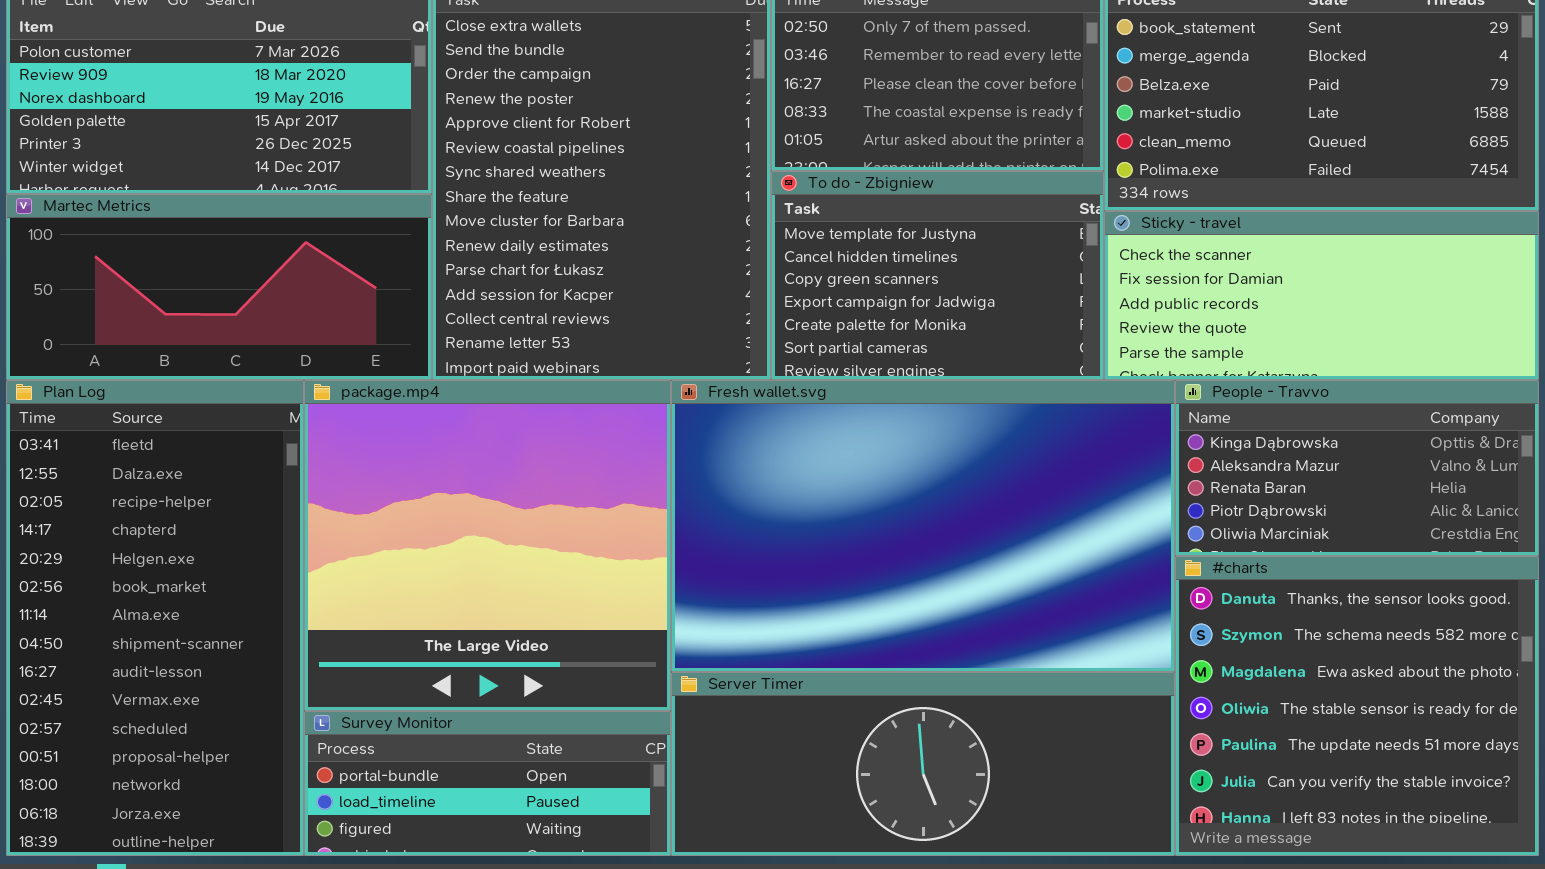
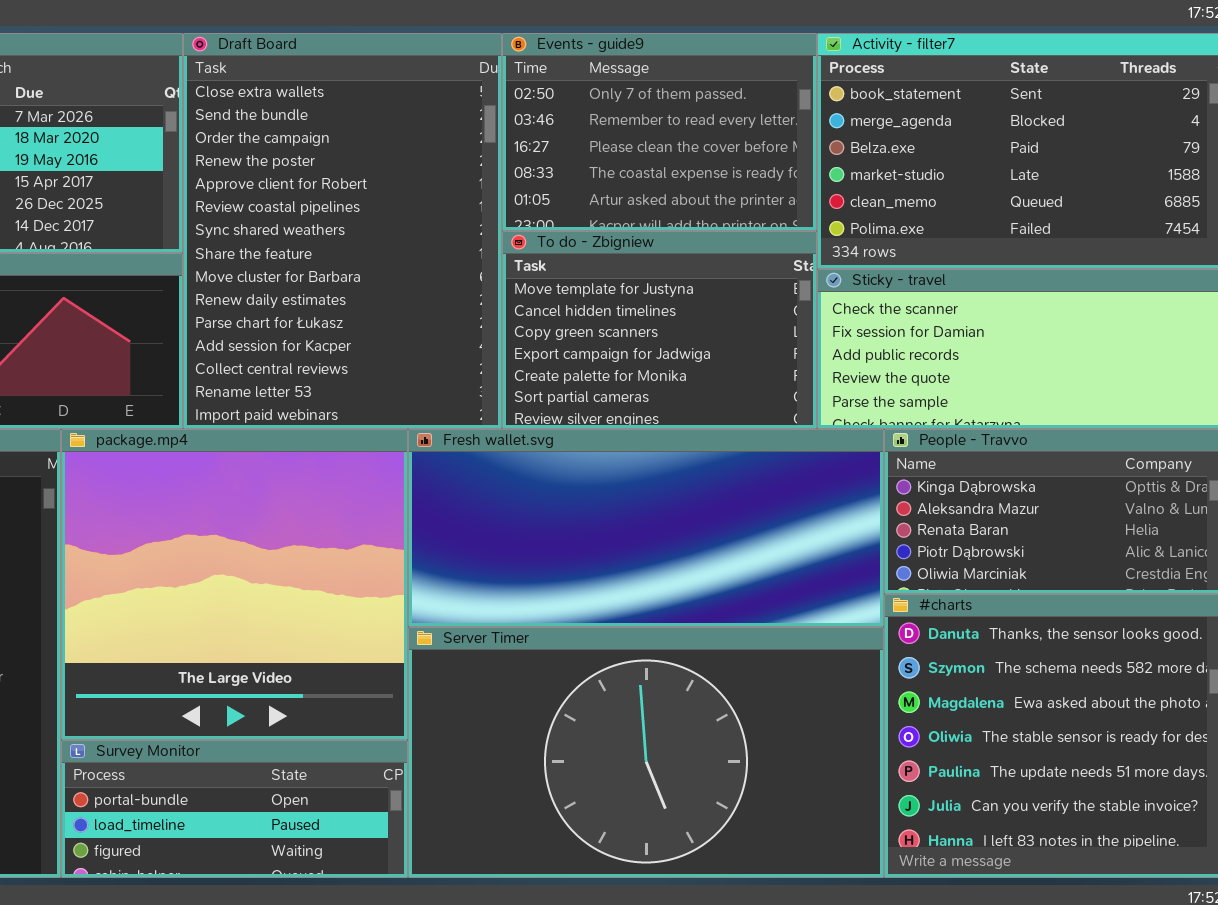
Fresh wallet.svg: [671,380,1175,672] -> [408,429,884,627], resized
Server Timer: [671,672,1175,856] -> [408,627,884,878], resized

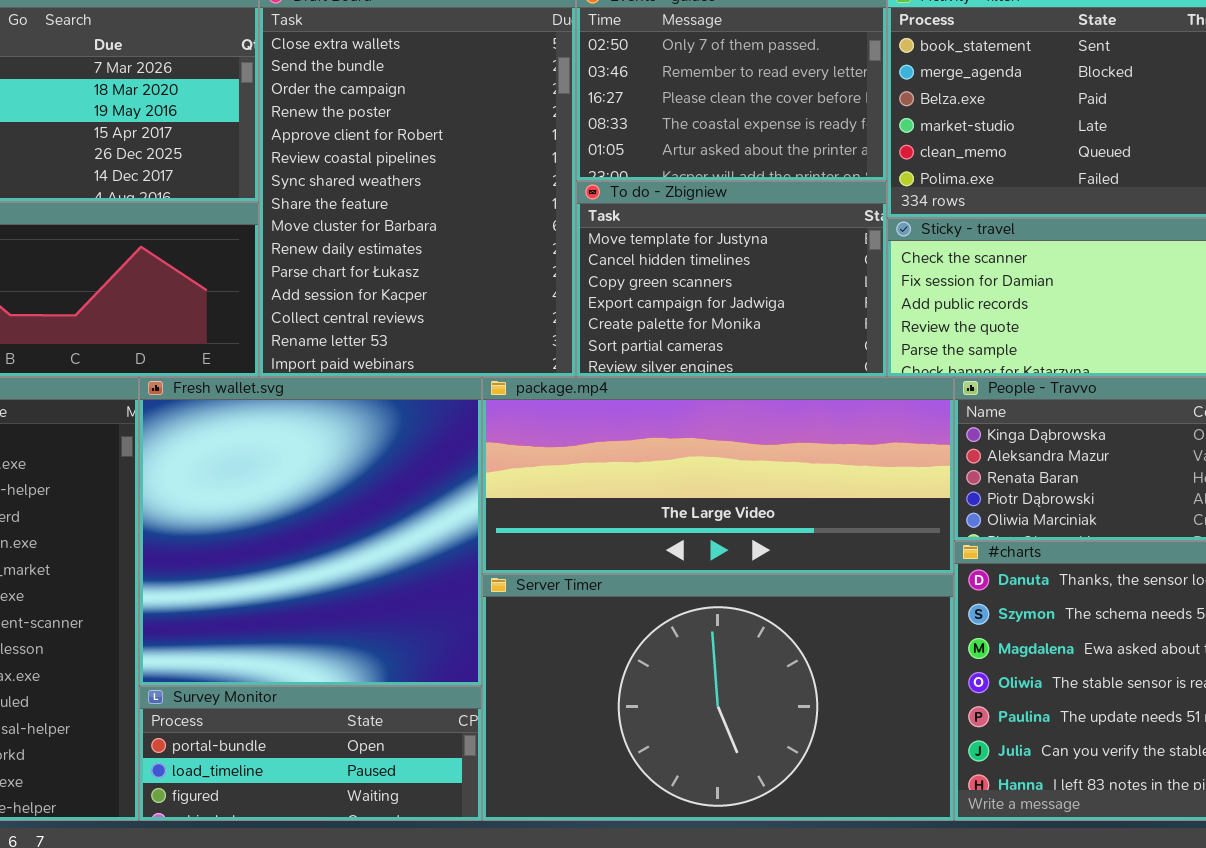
package.mp4: [61,429,408,740] -> [482,377,954,574], moved, resized
Fresh wallet.svg: [408,429,884,627] -> [139,377,482,686], moved, resized

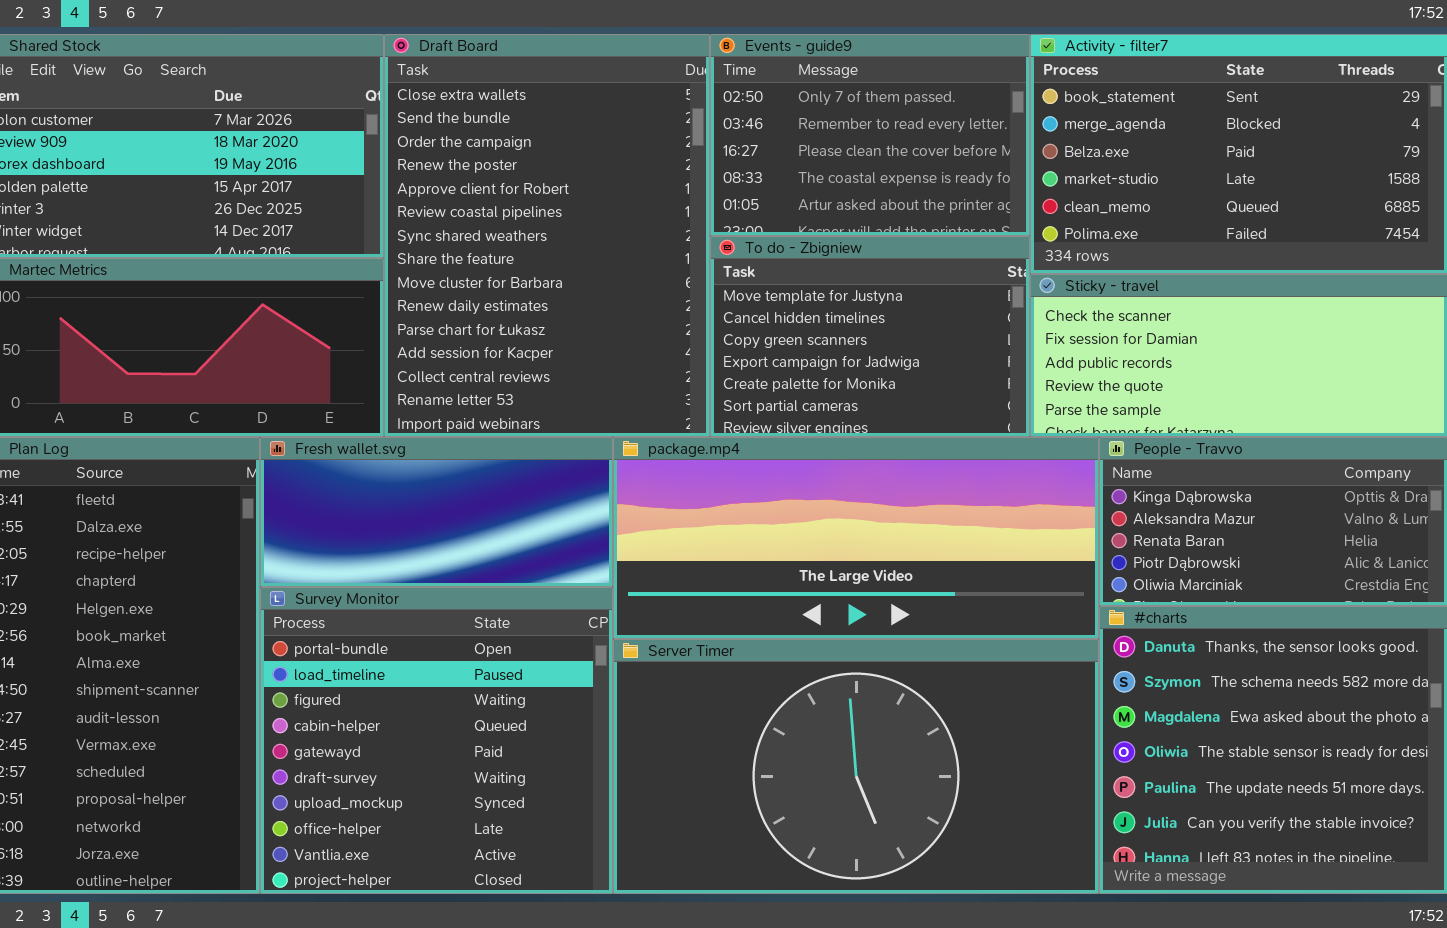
Fresh wallet.svg: [139,377,482,686] -> [260,437,613,587], resized
Survey Monitor: [139,686,482,821] -> [260,587,613,894], resized

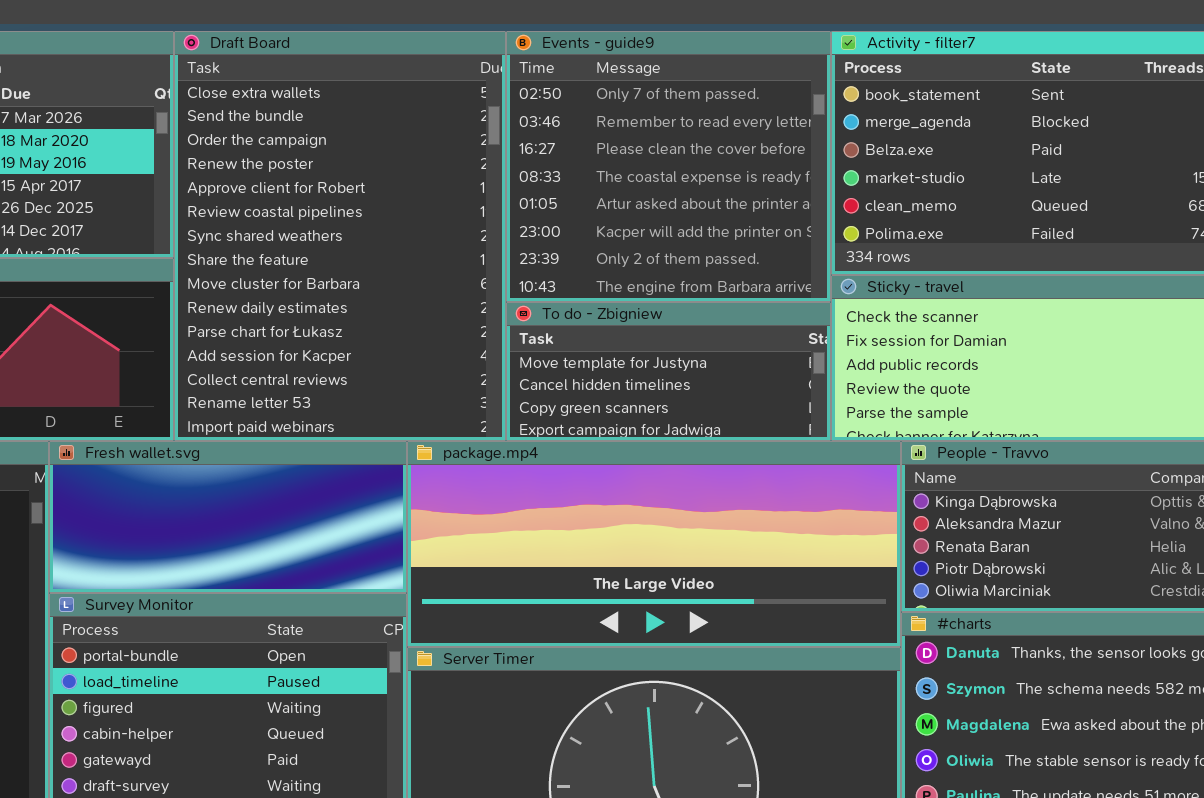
Events - guide9: [710,34,1030,236] -> [506,31,831,302], resized
To do - Zbigniew: [710,236,1030,437] -> [506,302,831,441], resized

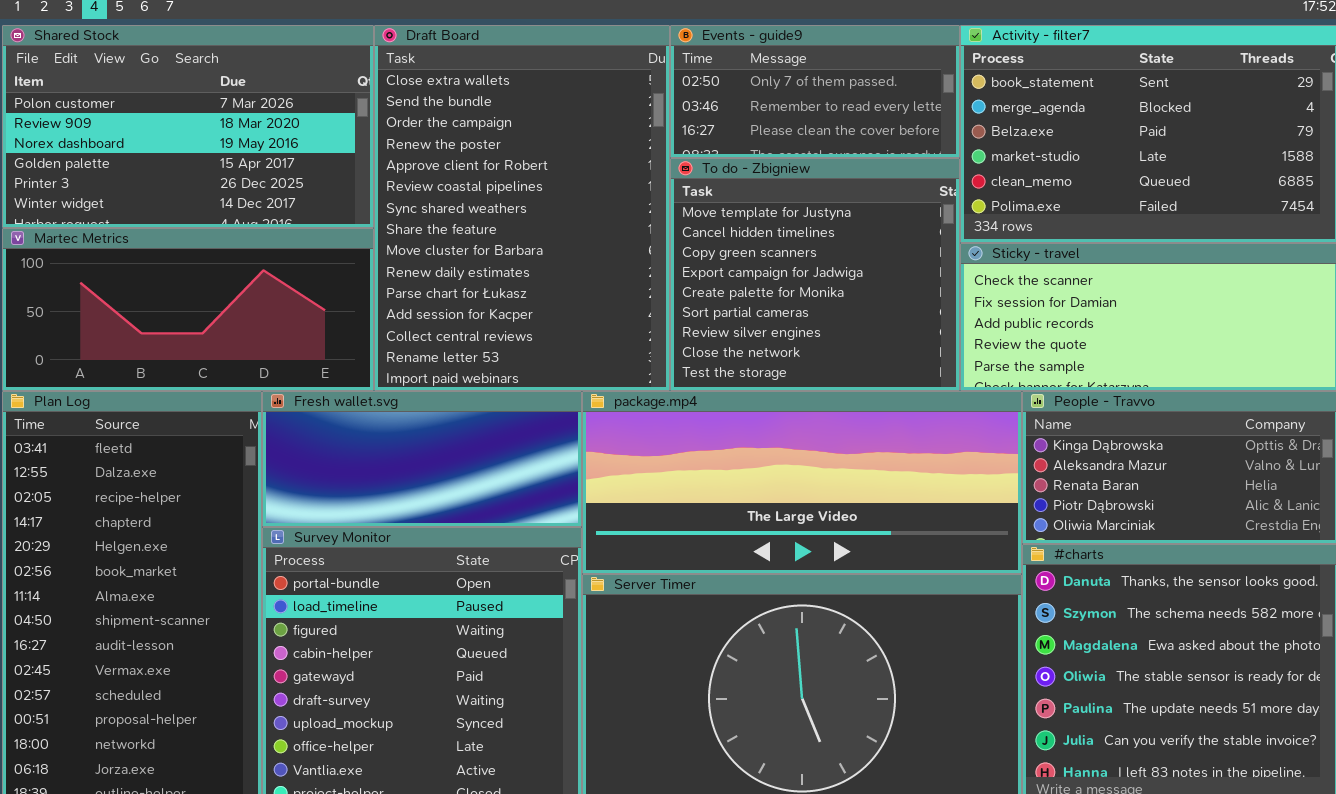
Events - guide9: [506,31,831,302] -> [670,25,960,158], resized
To do - Zbigniew: [506,302,831,441] -> [670,158,960,391], resized

